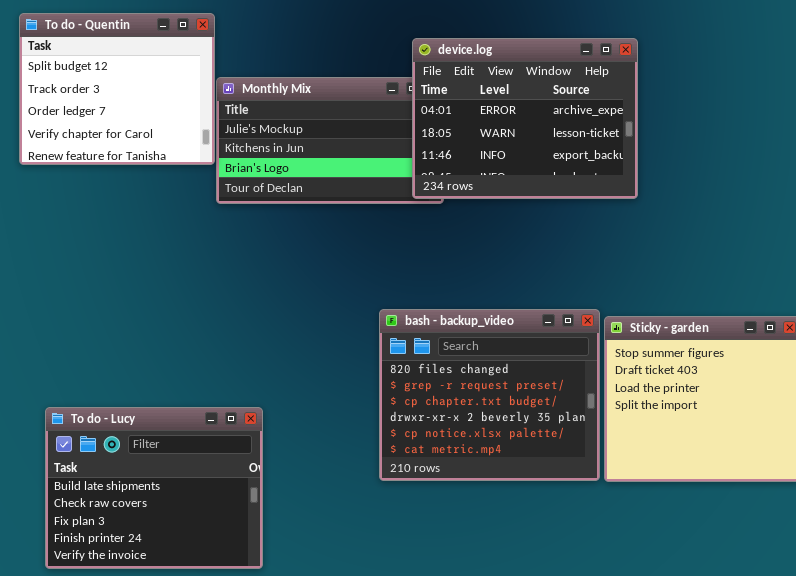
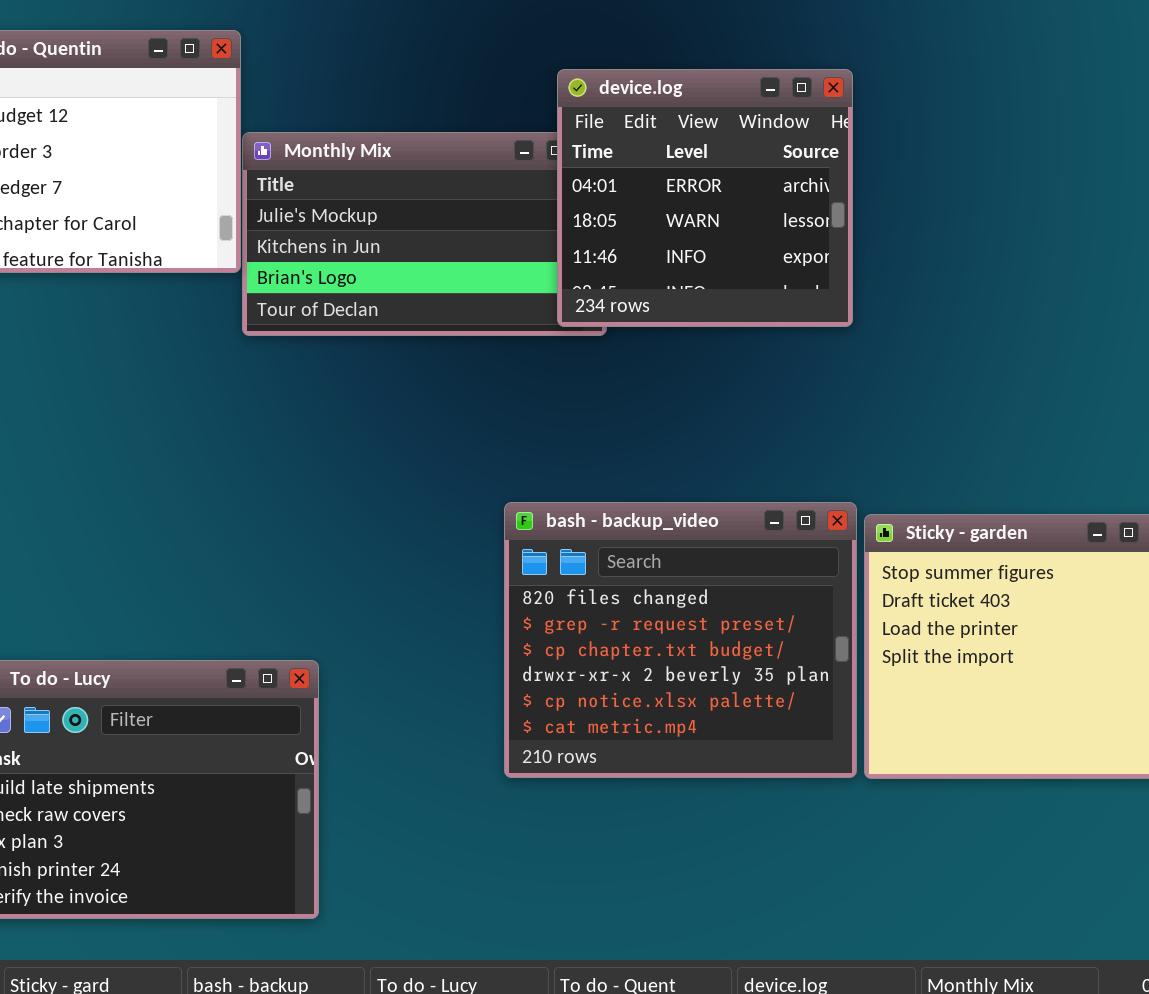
device.log: [412,38,638,199] -> [557,69,853,327], resized

